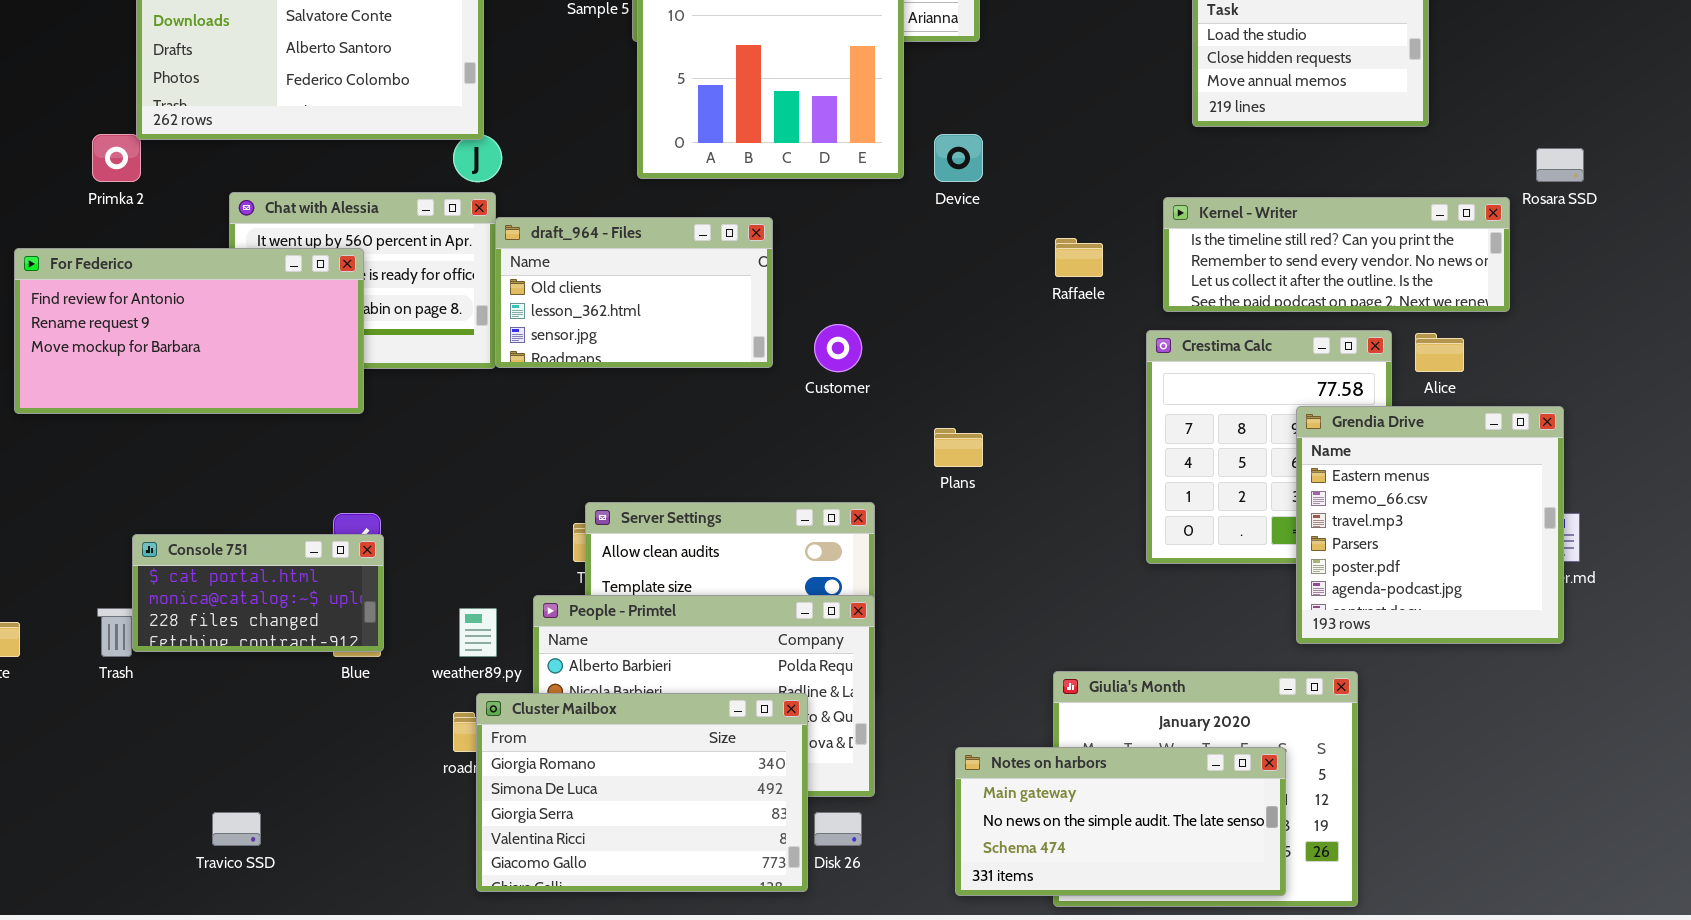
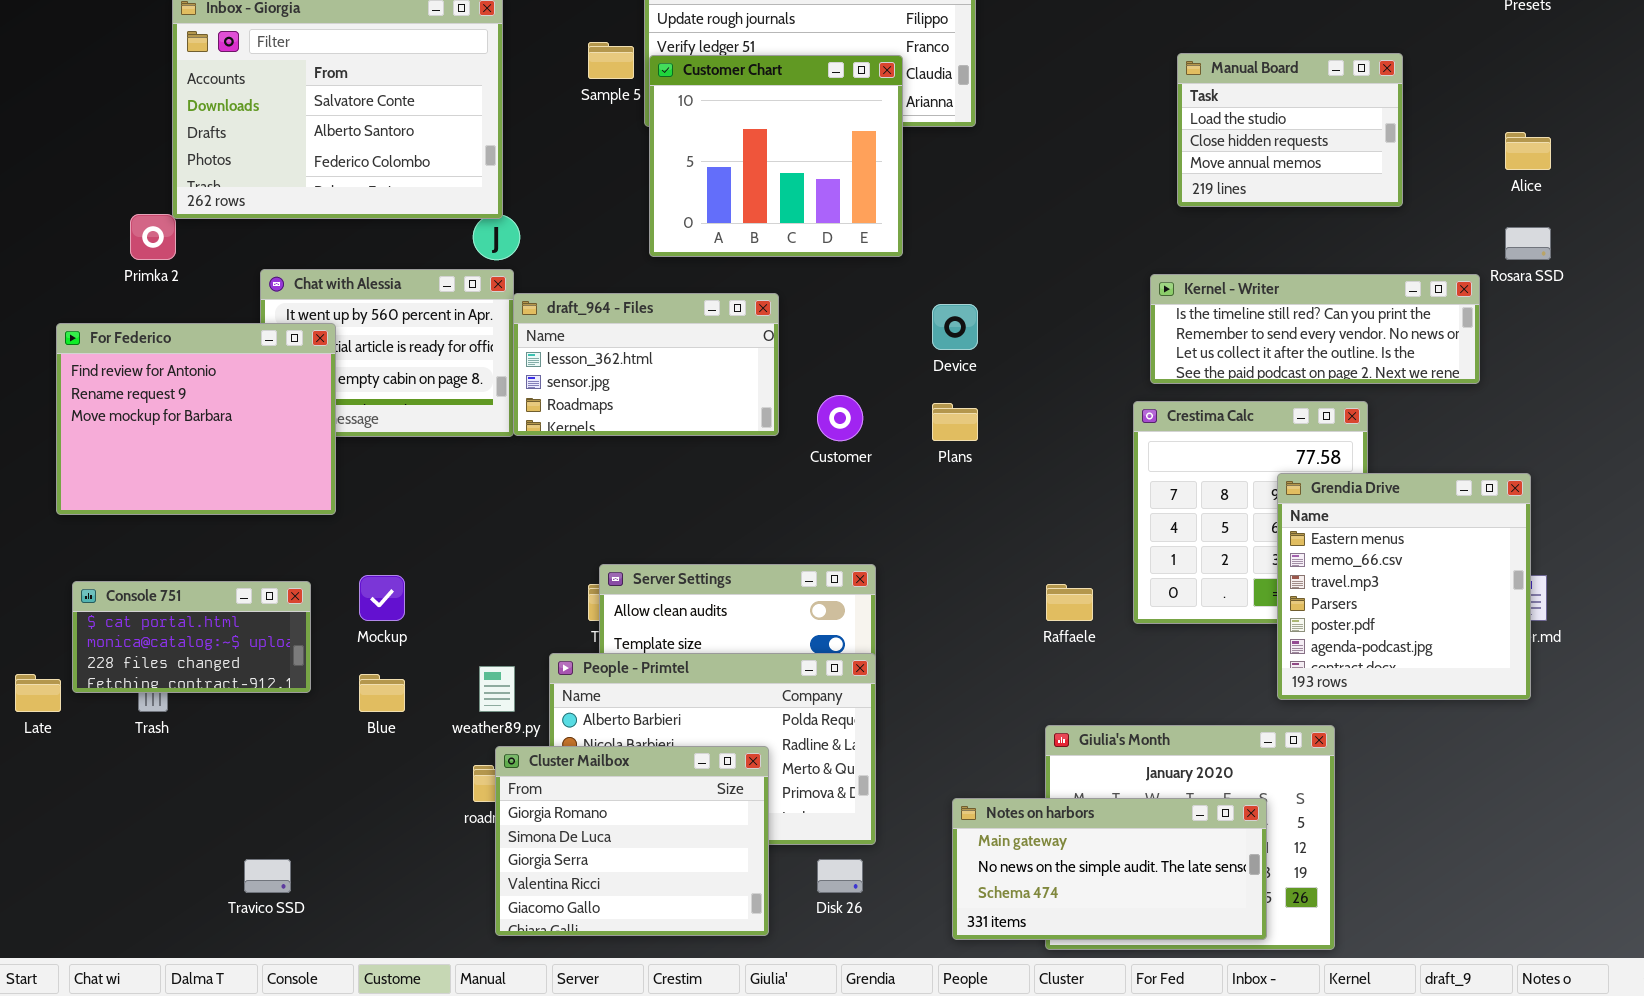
Device: [934,134,983,182] -> [932,304,978,350], moved
draft_964 - Files: [495,217,773,368] -> [513,293,779,436], scrolled down 1 row
Raffaele: [1055,238,1103,277] -> [1046,584,1093,621], moved
For Federico: [14,248,364,414] -> [56,323,336,515], resized
Alice: [1415,333,1464,372] -> [1505,132,1551,170], moved
Plans: [934,428,983,467] -> [932,403,978,441], moved
Console 751: [132,534,384,652] -> [72,581,311,693], moved
Cluster Mailbox: [476,693,808,892] -> [495,746,769,936], resized

